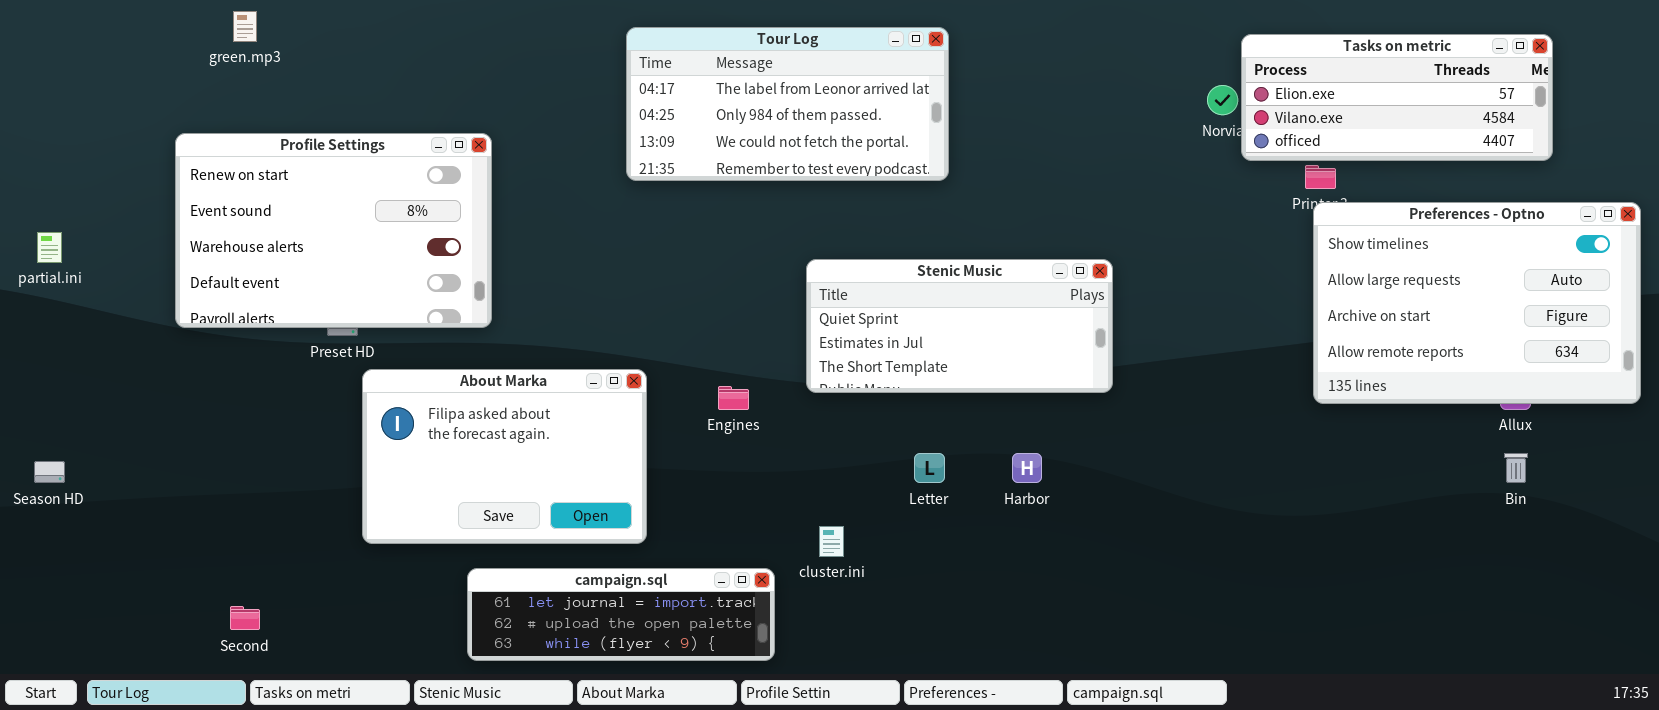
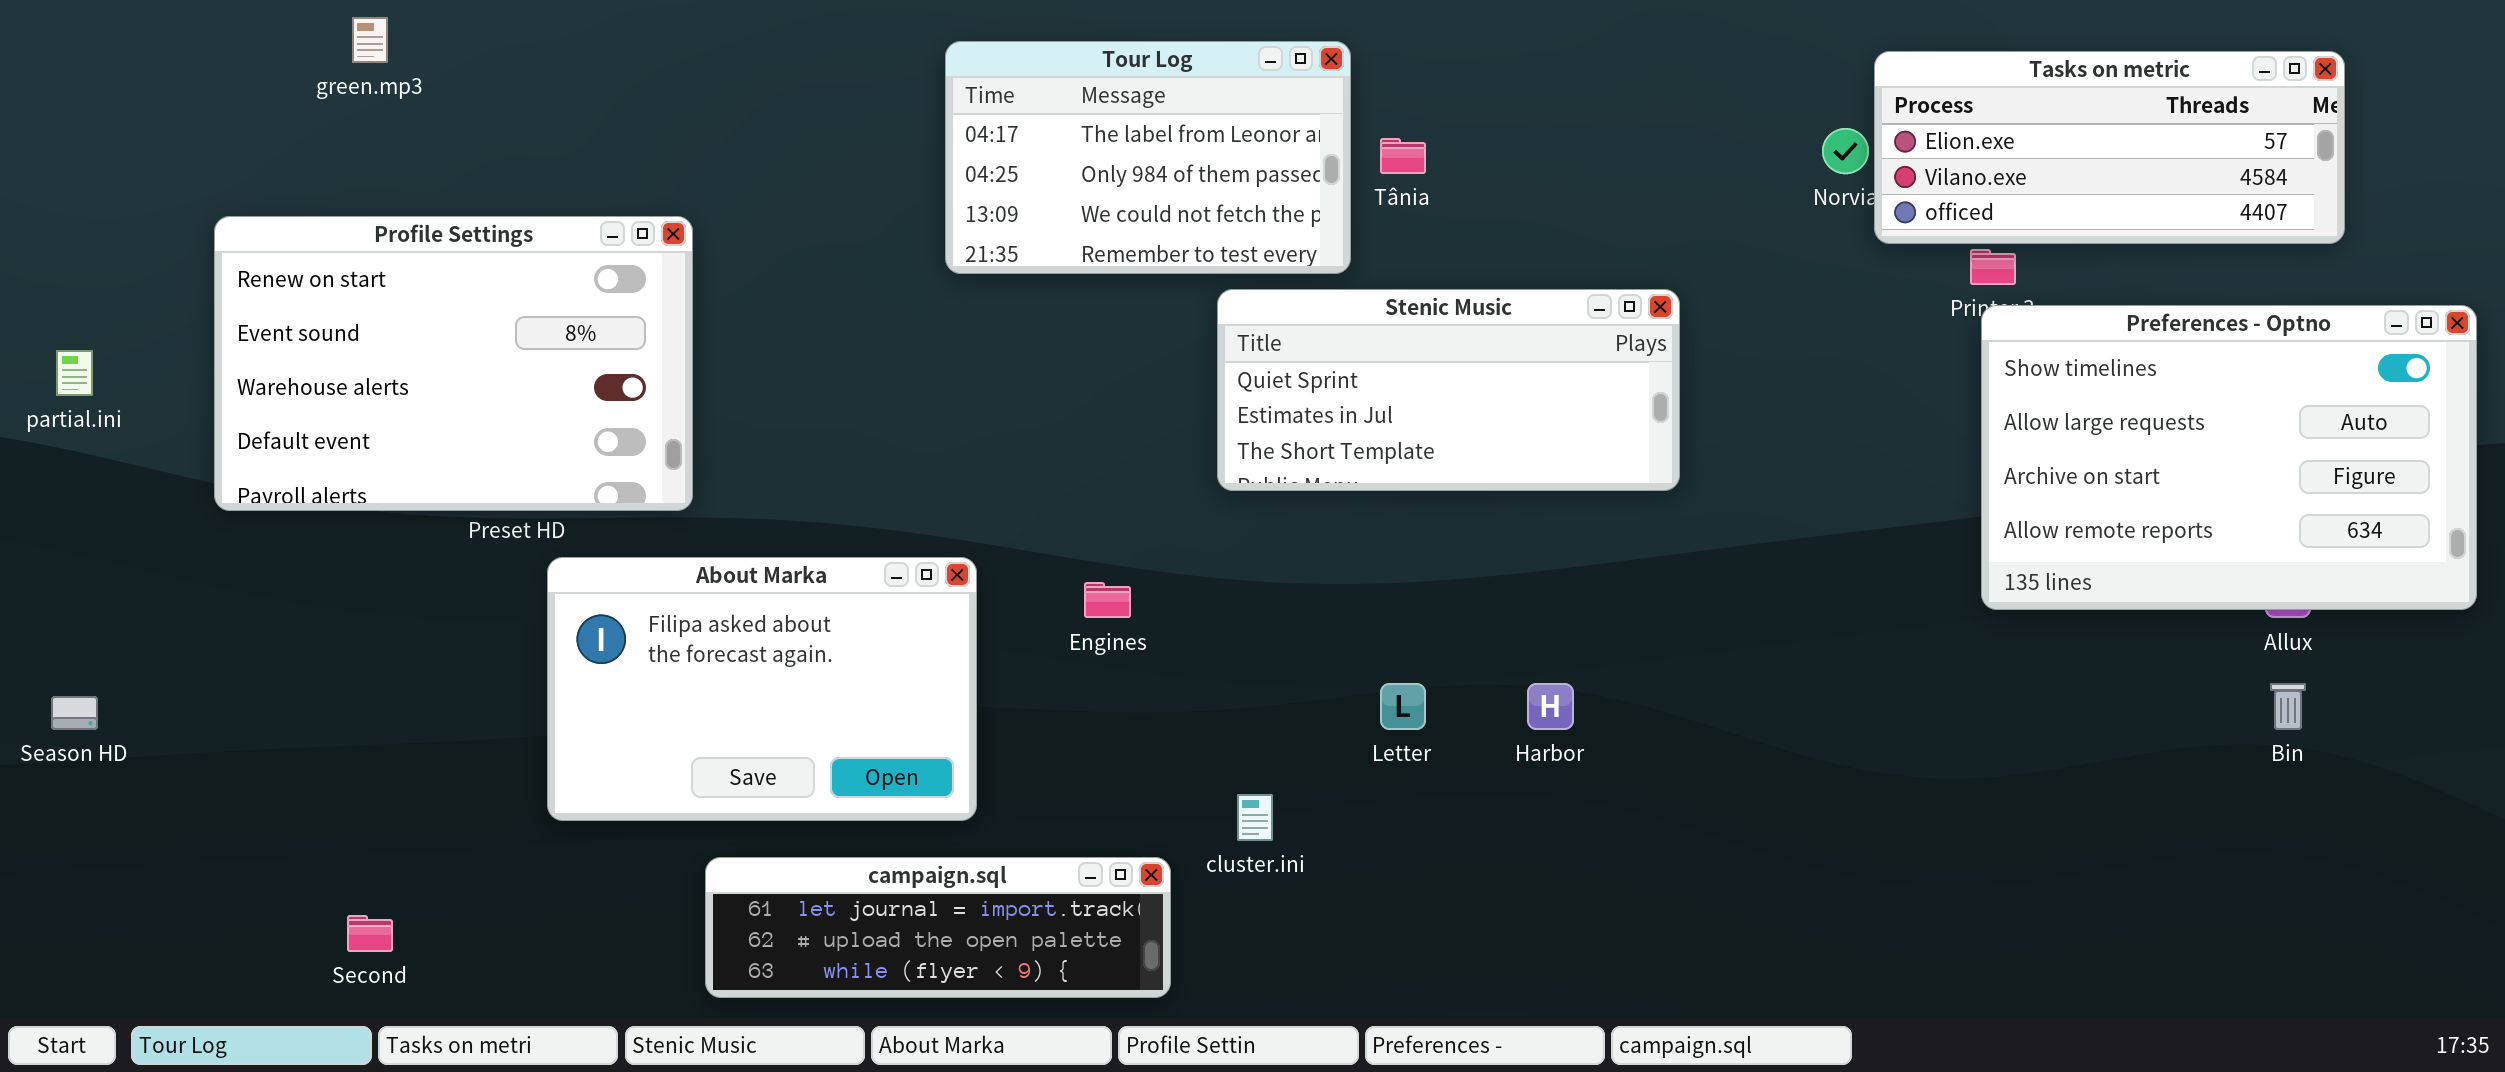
Tour Log: [626,27,949,181] -> [945,41,1351,274], resized
Profile Settings: [175,133,492,328] -> [214,216,693,511], moved
Stenic Music: [806,259,1113,393] -> [1217,289,1680,491], moved

